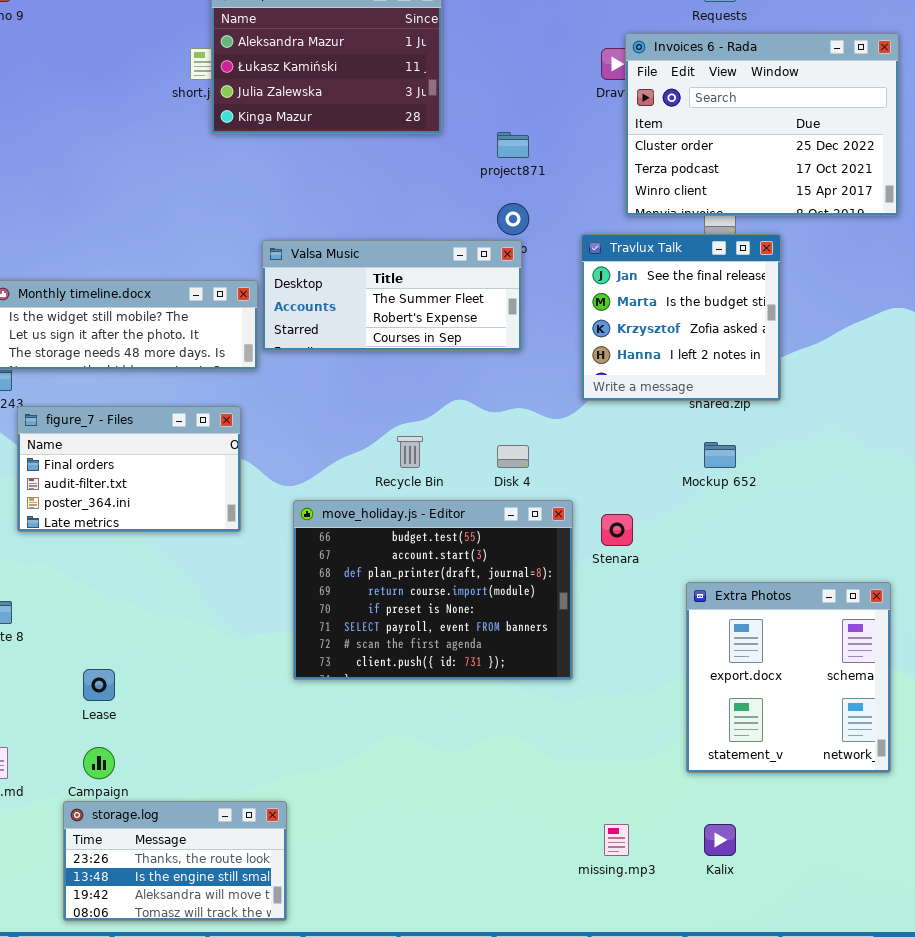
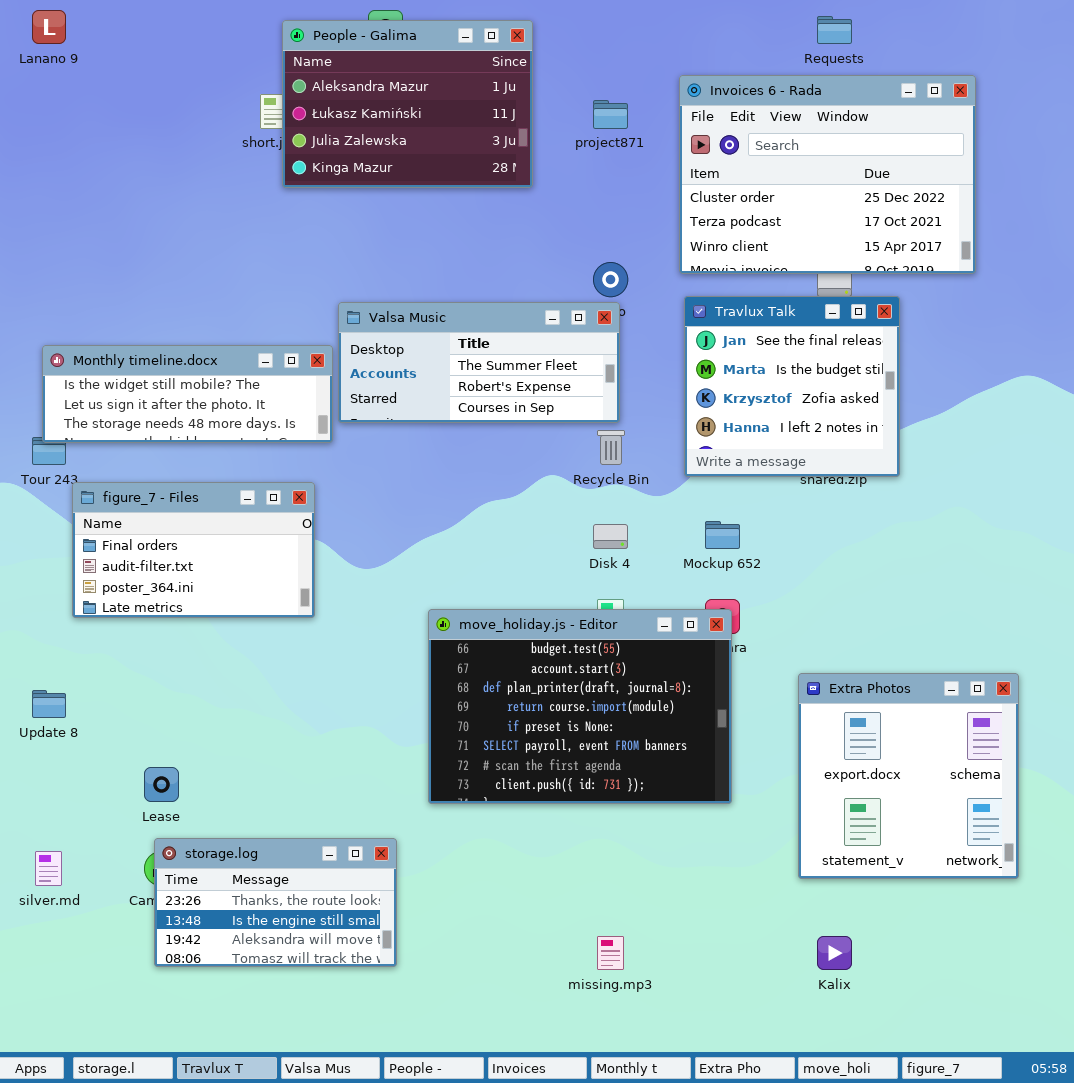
Invoices 6 - Rada: [625,33,899,216] -> [679,75,976,274], moved
project871: [497,132,529,158] -> [593,100,628,129], moved
Recycle Bin: [397,436,423,468] -> [597,430,625,465], moved
Mockup 652: [704,442,736,468] -> [705,521,740,549], moved
move_holiday.js - Editor: [293,500,573,680] -> [428,609,732,804], moved
storage.log: [63,801,287,921] -> [154,838,397,967], moved
missing.mp3: [604,824,629,856] -> [597,936,624,970], moved

